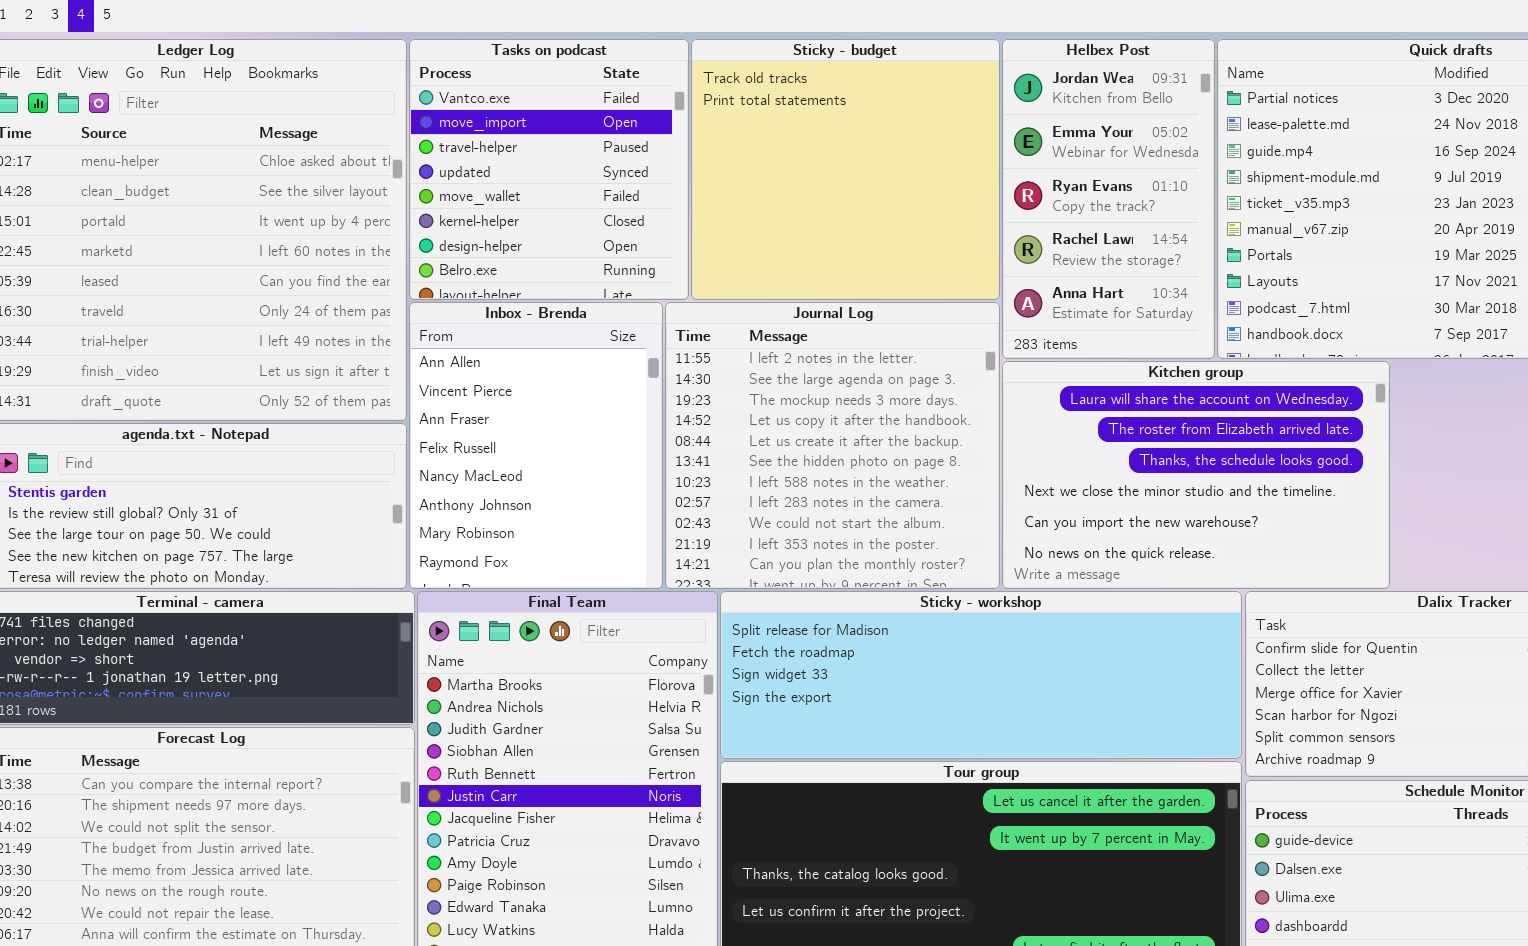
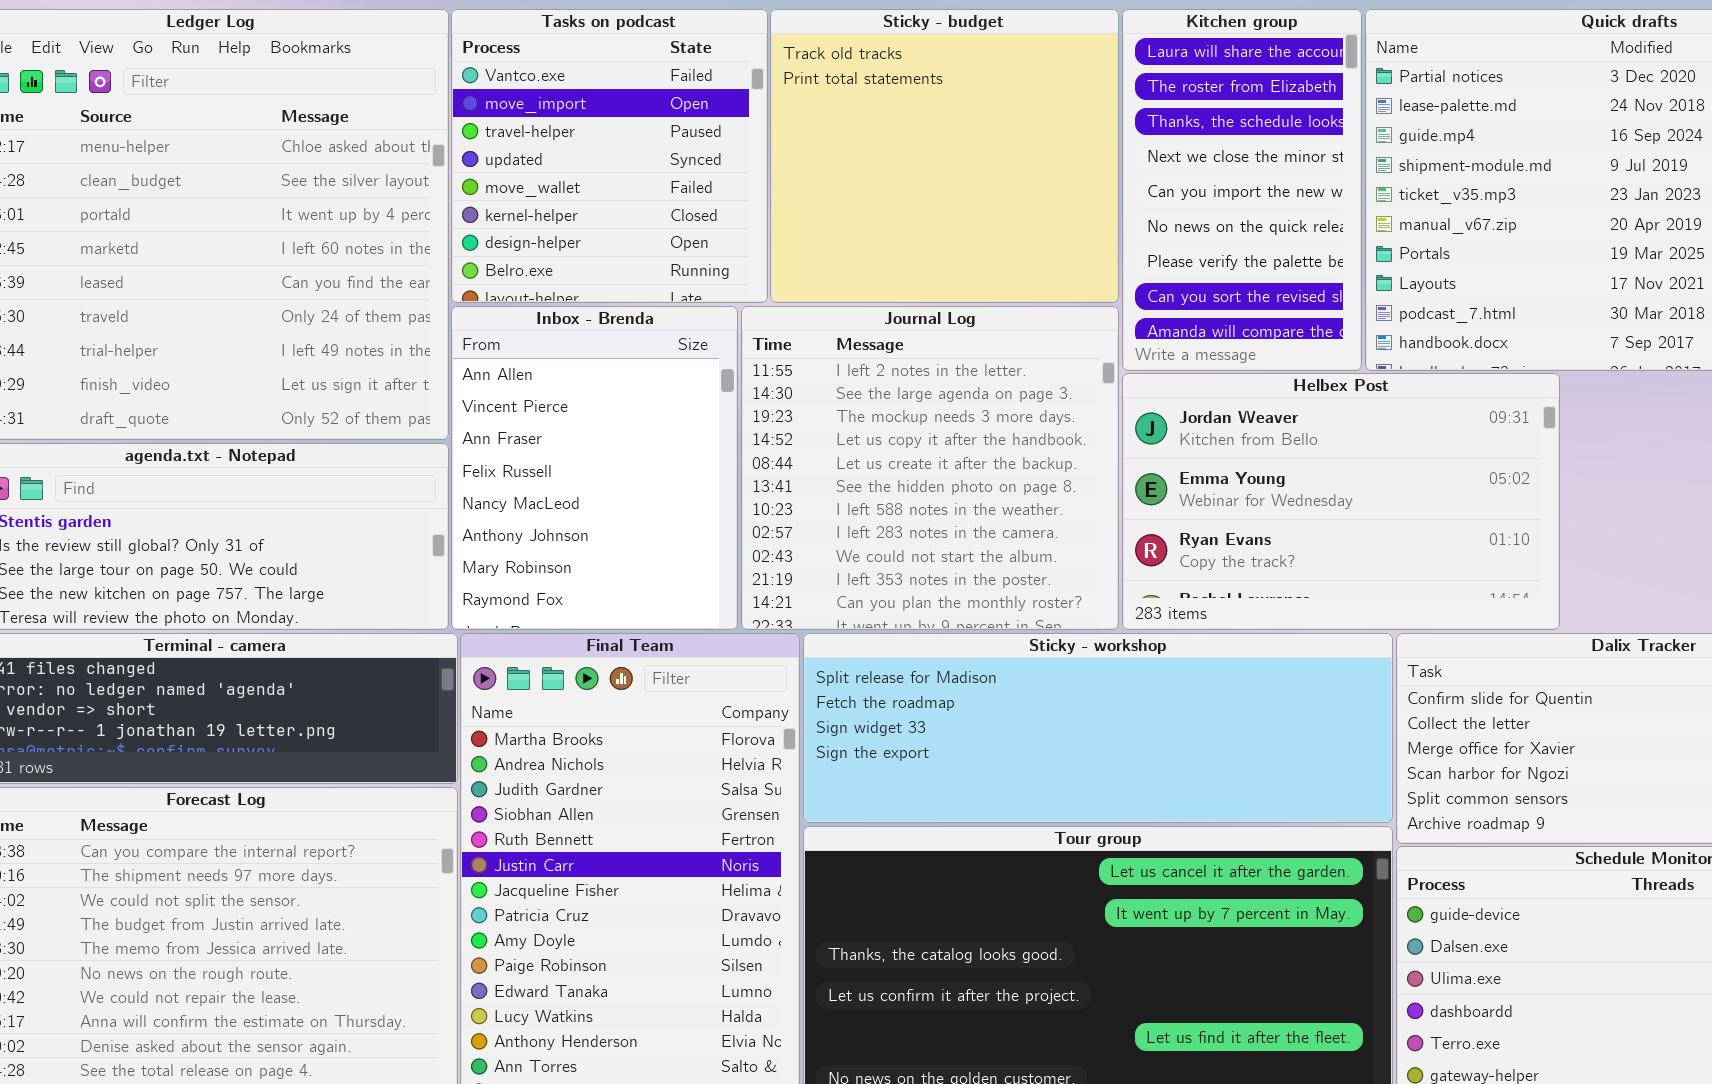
Helbex Post: [1002,39,1215,359] -> [1122,373,1560,630], moved, resized
Kitchen group: [1002,361,1390,589] -> [1122,9,1362,371], moved, resized

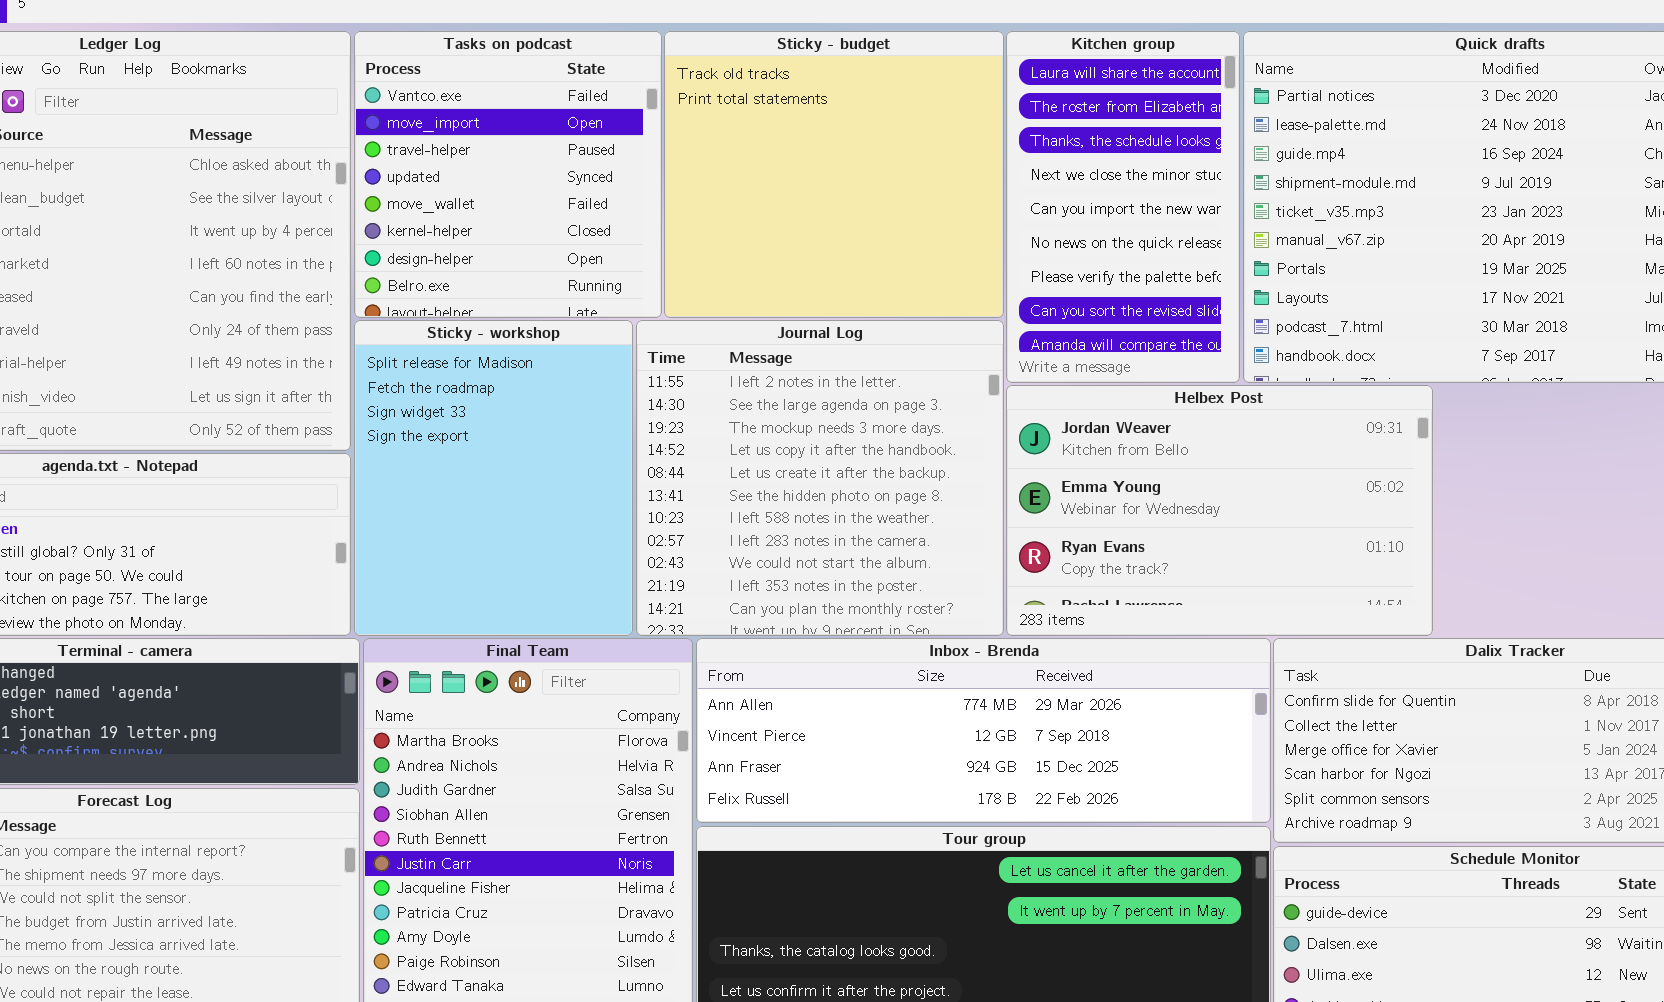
Inbox - Brenda: [451,306,738,630] -> [696,638,1271,823], moved, resized
Sticky - workshop: [803,633,1393,823] -> [354,320,633,636], moved, resized

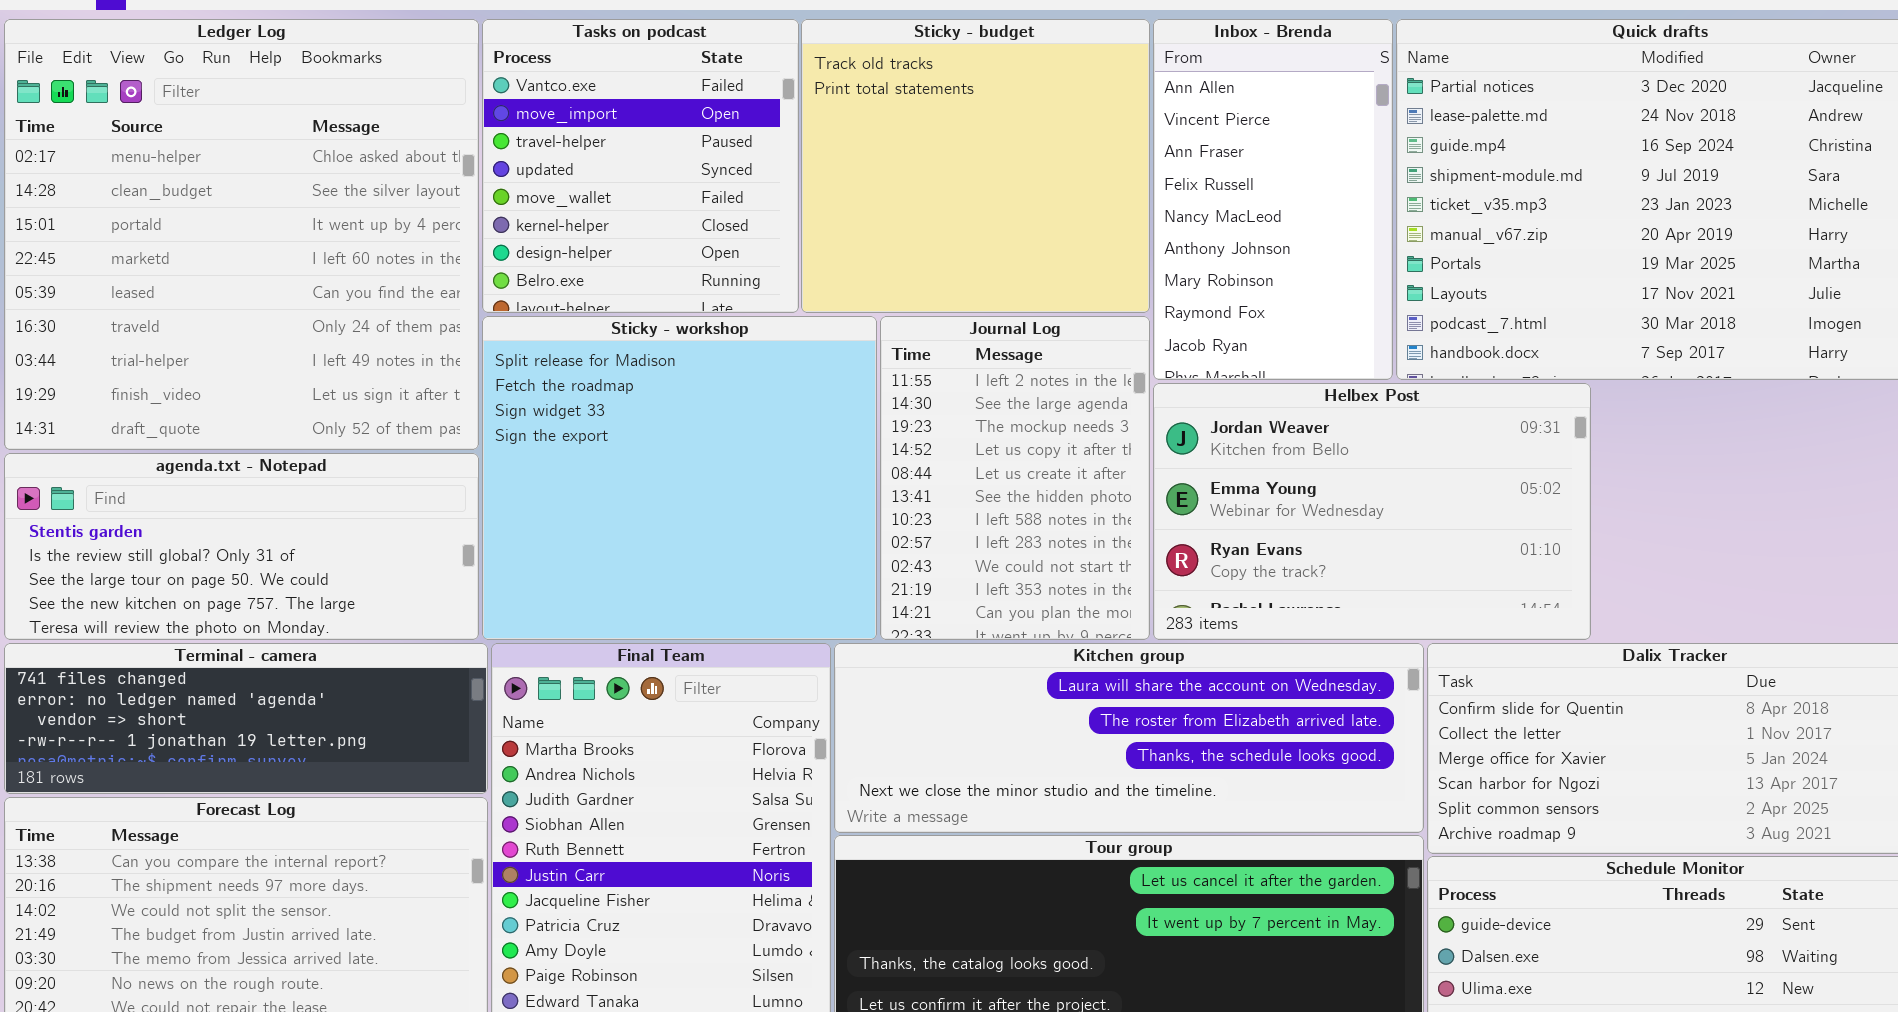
Kitchen group: [1006,31,1240,383] -> [834,643,1424,833], moved, resized
Sticky - workshop: [354,320,633,636] -> [482,316,877,640], resized
Journal Log: [636,320,1004,636] -> [880,316,1150,640], resized
Inbox - Brenda: [696,638,1271,823] -> [1153,19,1393,380], moved, resized

